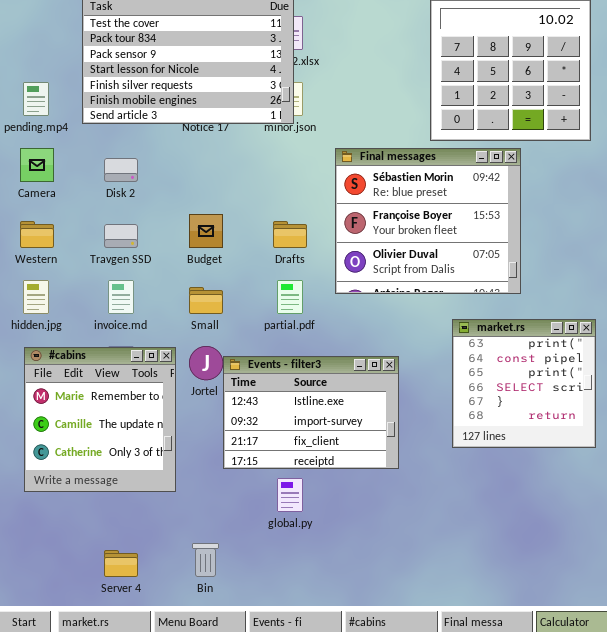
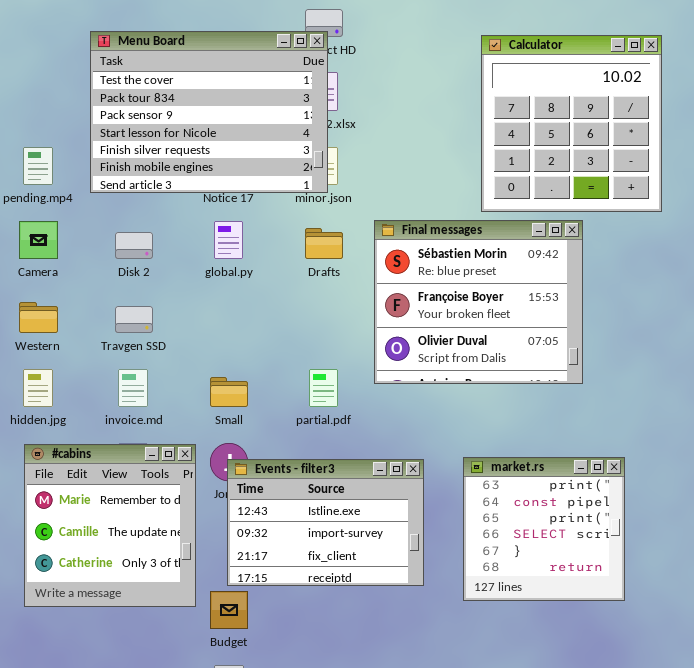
Budget: [189,214,223,248] -> [210,591,248,629], moved
Drafts: [273,221,307,248] -> [305,228,343,259], moved
market.rs: [452,319,596,448] -> [463,457,625,601], moved
Events - filter3: [223,356,399,469] -> [227,459,424,586], moved
global.py: [277,478,303,512] -> [214,221,243,259], moved

